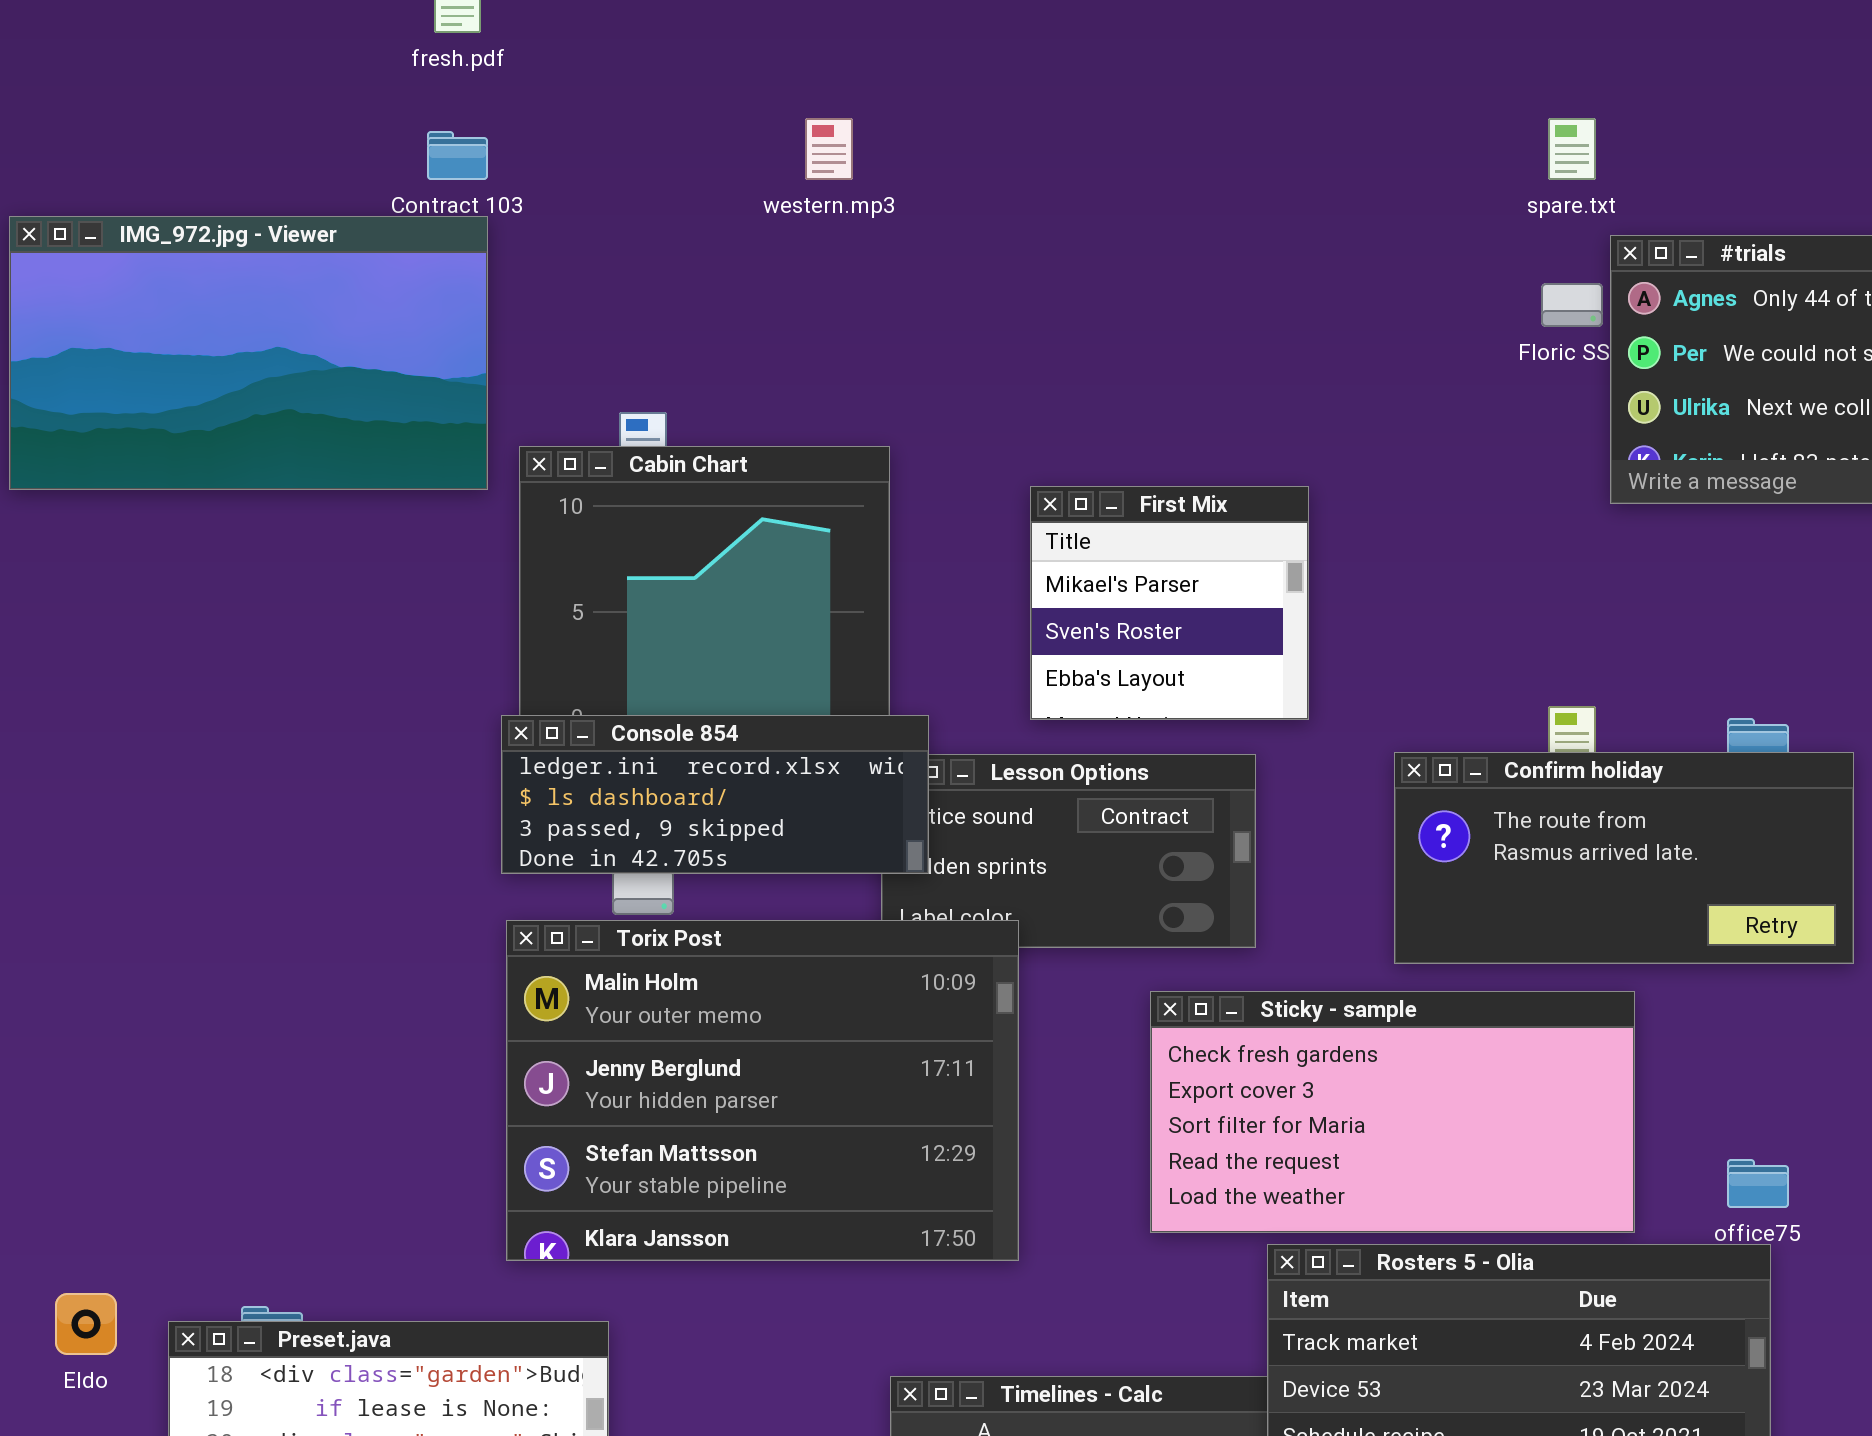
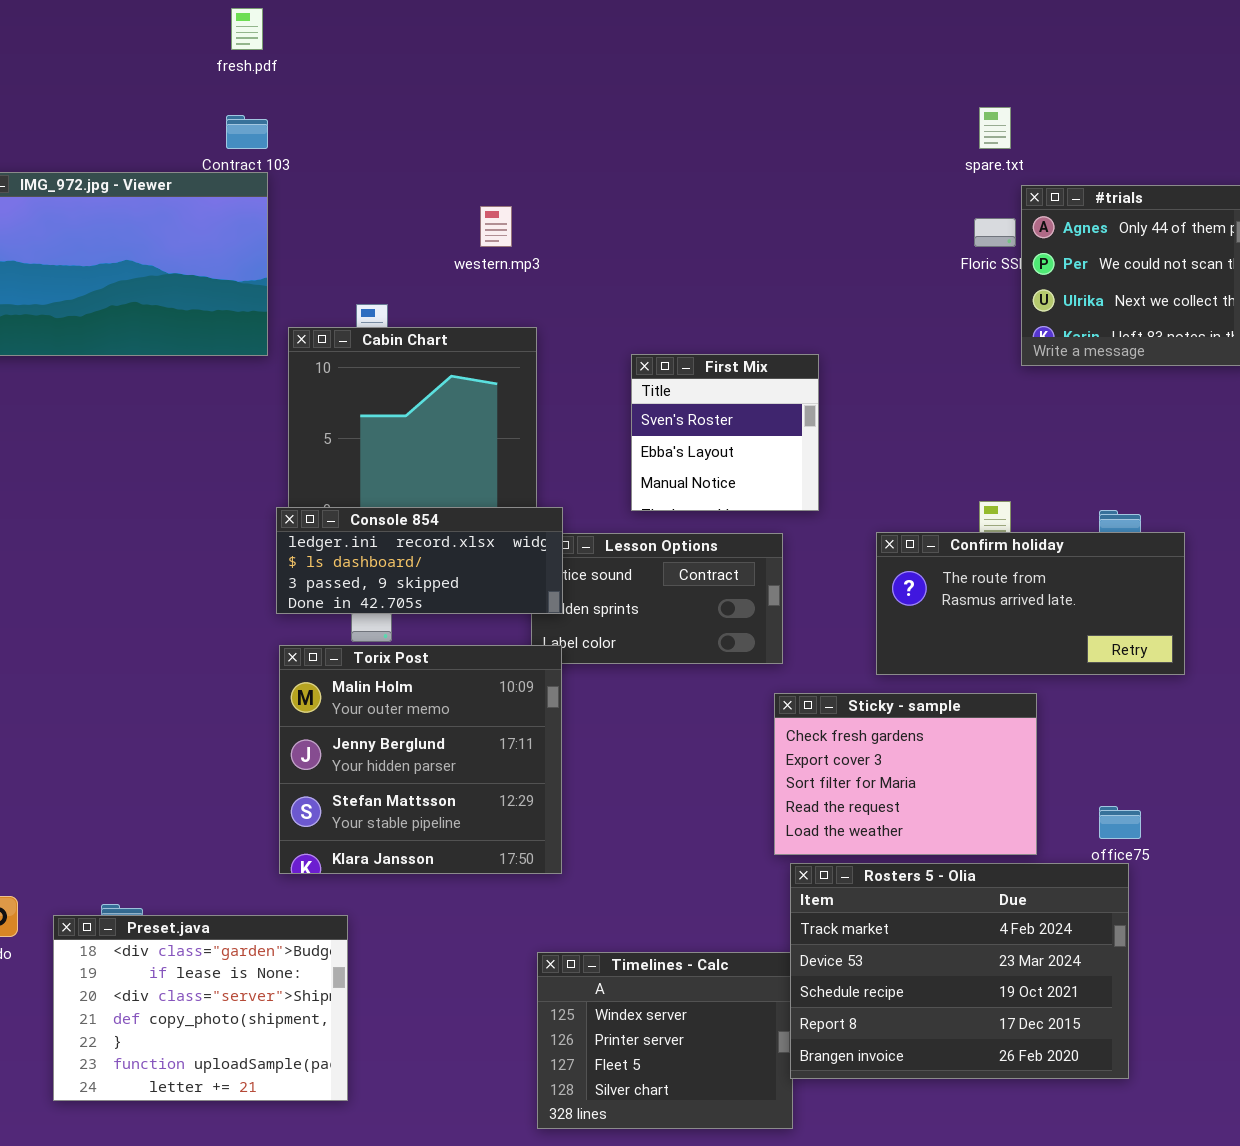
western.mp3: [805,118,853,180] -> [480,206,512,247], moved
First Mix: [1030,486,1309,720] -> [631,354,819,511], scrolled down 1 row
Torix Post: [506,920,1019,1261] -> [279,645,562,874], resized
Sticky - sample: [1150,991,1635,1233] -> [774,693,1037,855], resized

